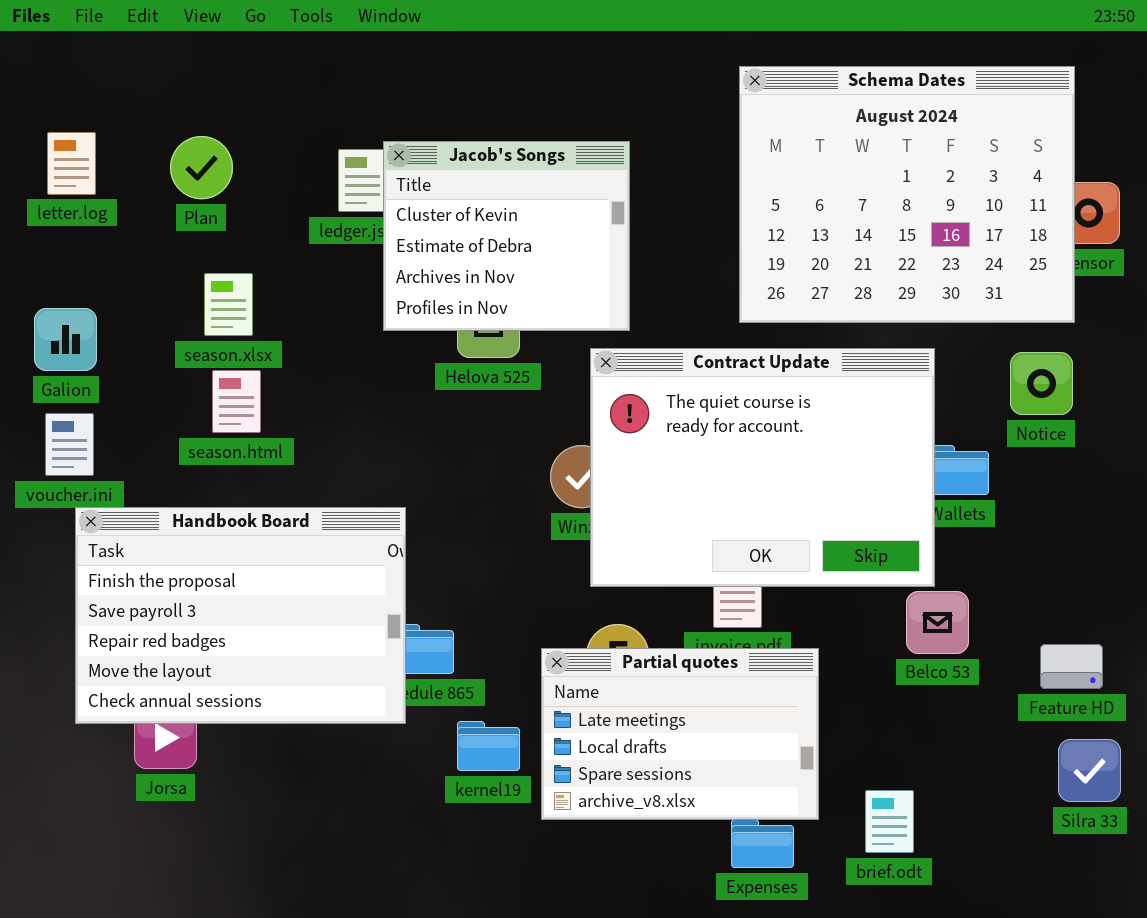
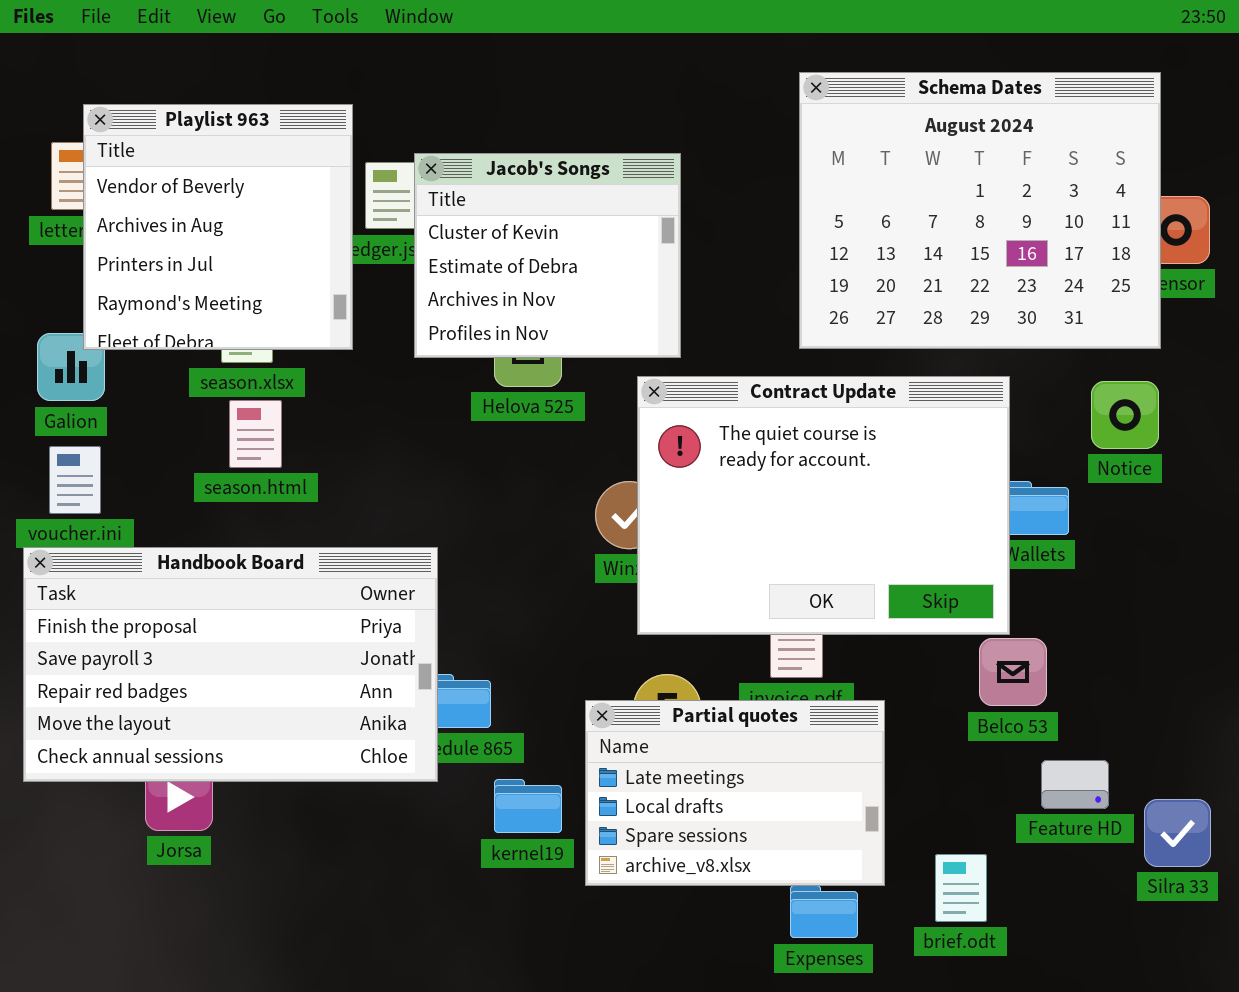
Playlist 963: none -> [83,104,353,350], opened
Handbook Board: [75,507,406,724] -> [23,547,438,782], resized
Feature HD: [1040,644,1103,689] -> [1041,760,1109,809], moved

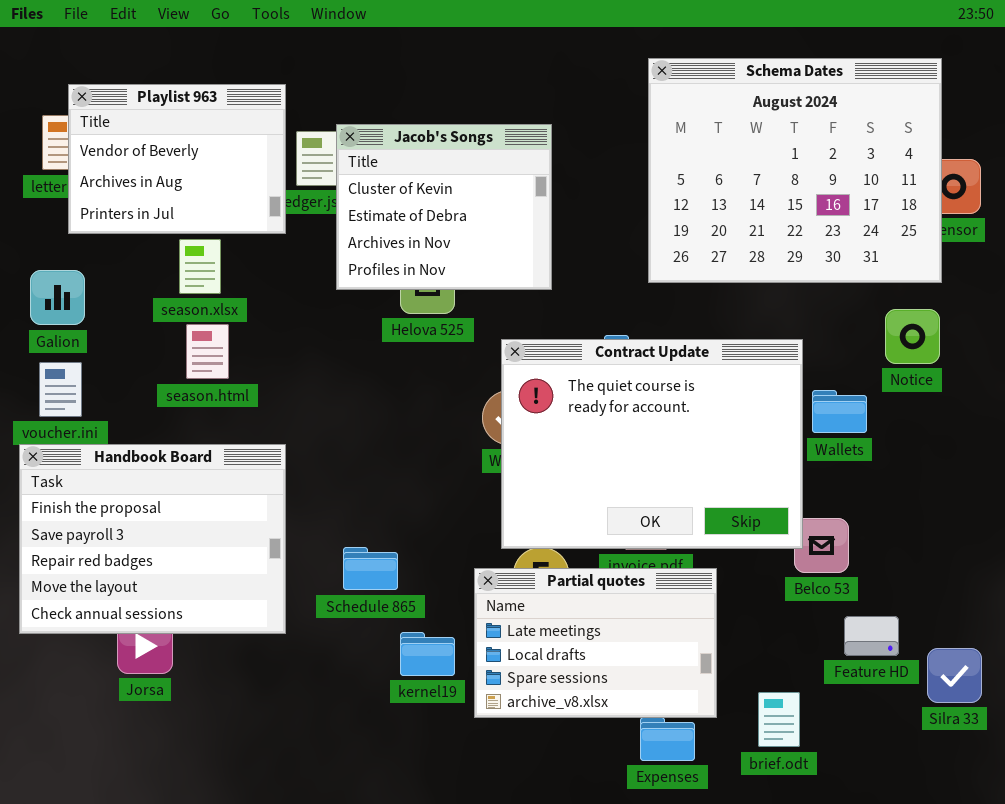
Playlist 963: [83,104,353,350] -> [68,84,286,234], resized
Contract Update: [637,376,1010,635] -> [501,339,803,549], moved
Handbook Board: [23,547,438,782] -> [19,444,286,634], resized

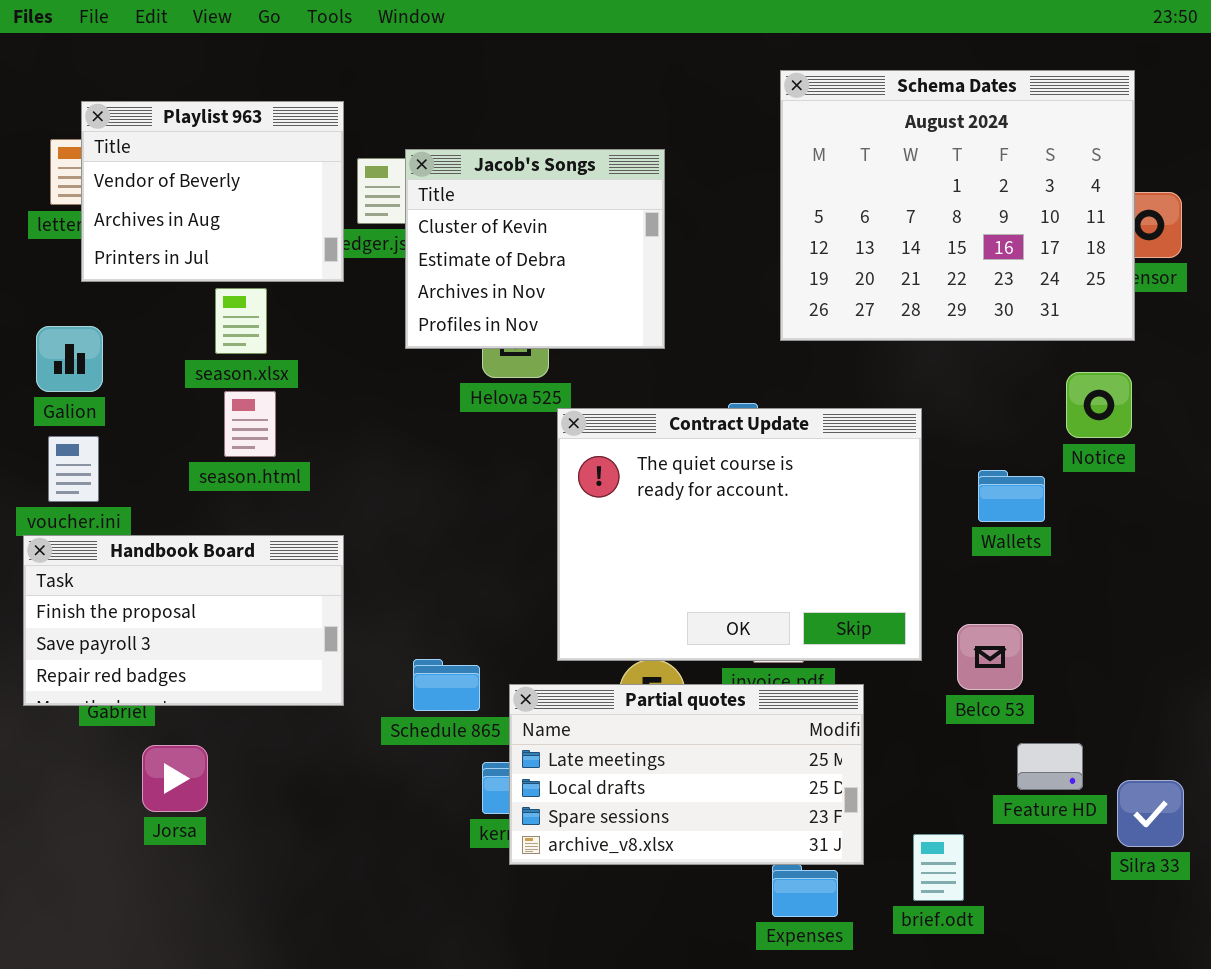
Contract Update: [501,339,803,549] -> [557,408,922,661], moved
Handbook Board: [19,444,286,634] -> [23,535,344,706], resized
Partial quotes: [474,568,717,718] -> [509,684,864,865], resized

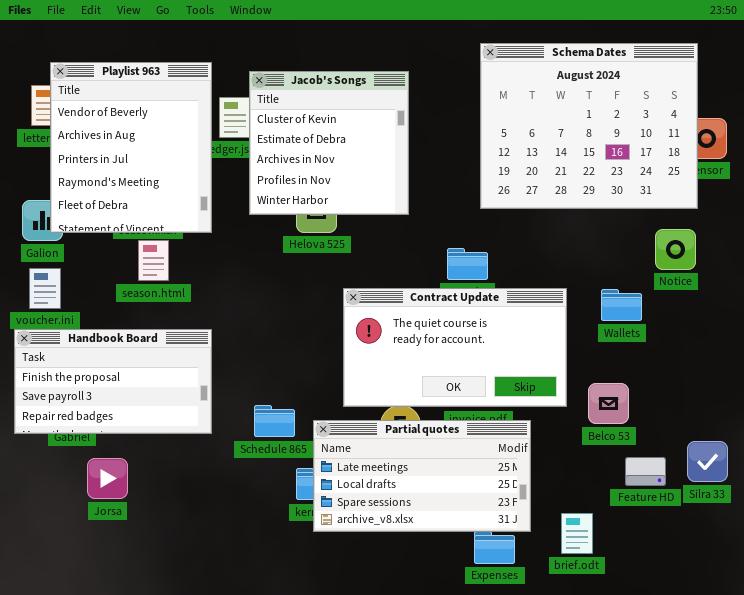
Playlist 963: [81,101,344,282] -> [50,62,212,233], resized
Jacob's Songs: [405,149,665,349] -> [249,71,409,215], resized
Contract Update: [557,408,922,661] -> [343,288,567,407], resized
Silra 33: [1117,780,1184,847] -> [687,441,728,482], moved

